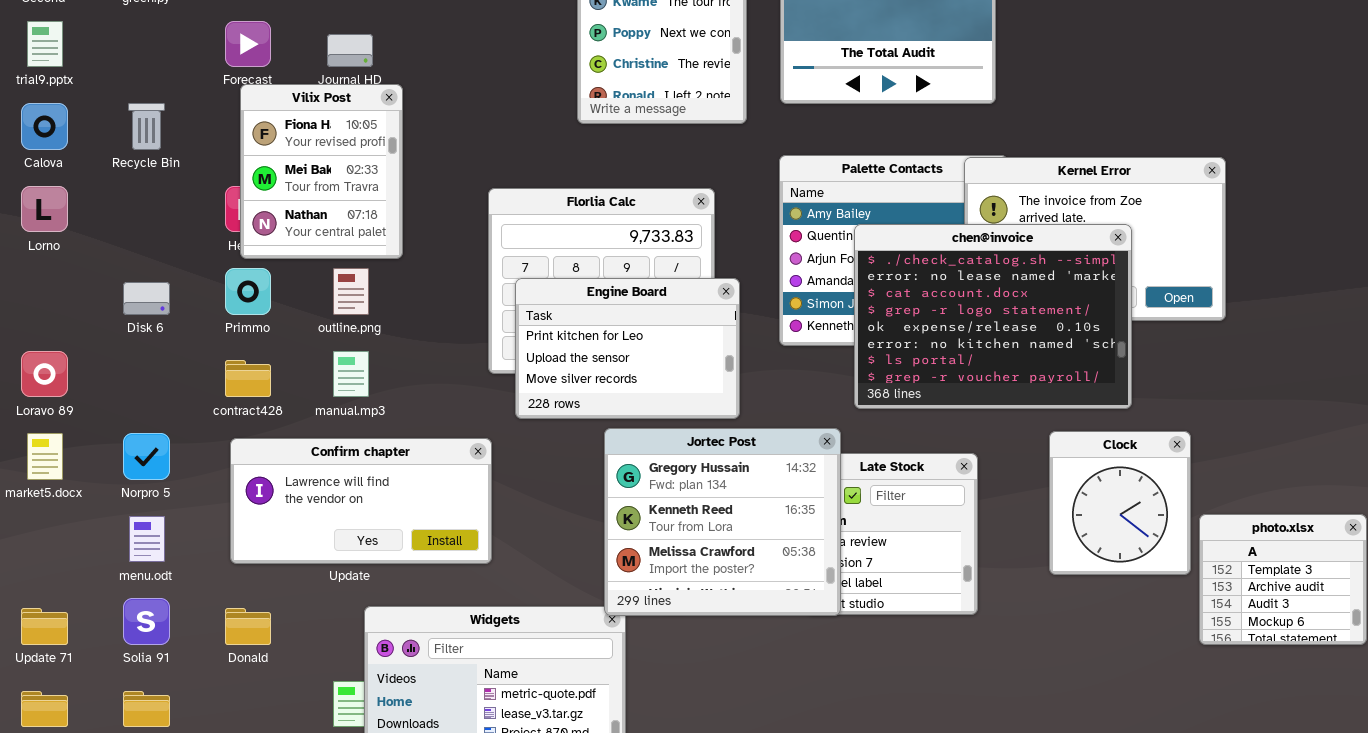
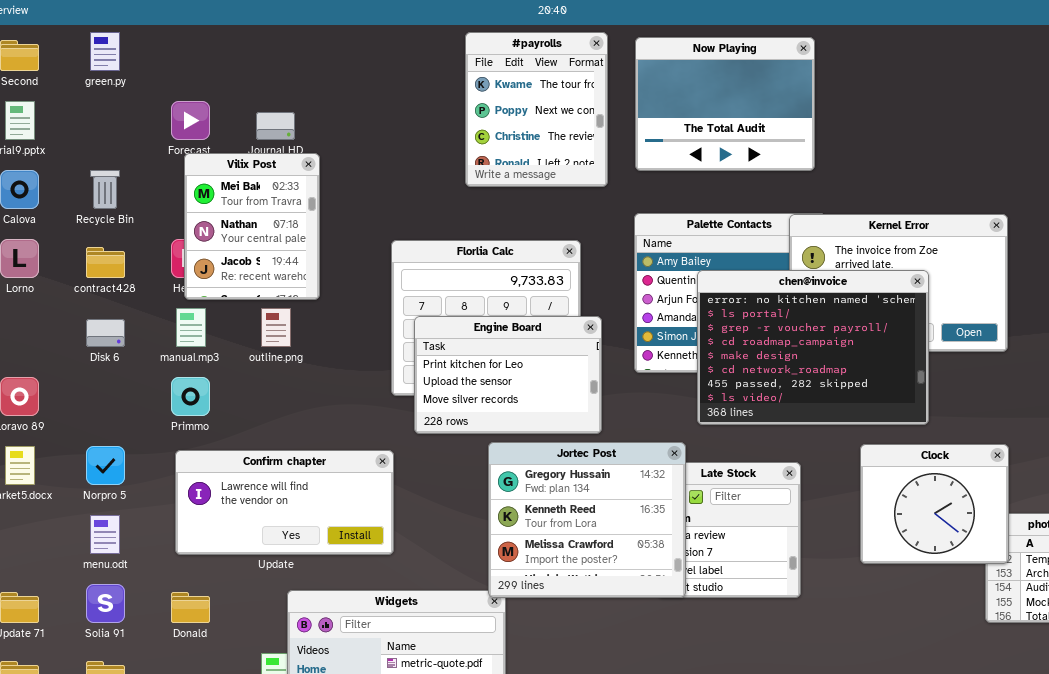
Vilix Post: [240,84,403,259] -> [184,153,320,300], scrolled down 1 row
chen@invoice: [854,224,1132,409] -> [697,270,929,425], scrolled down 5 rows
Primmo: [225,268,271,315] -> [171,377,210,416], moved
manual.mp3: [333,351,369,397] -> [176,308,206,347], moved
contract428: [225,360,271,397] -> [86,247,125,278], moved
Clock: [1049,431,1191,575] -> [860,444,1009,564], resized

